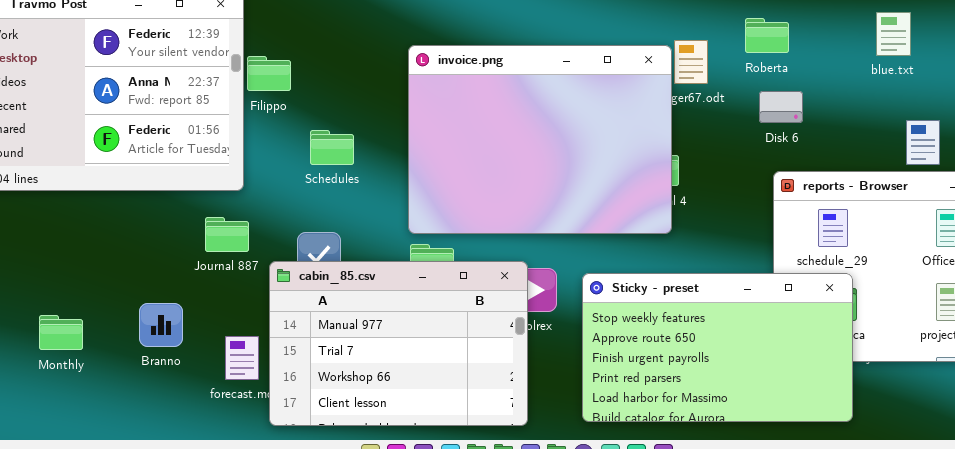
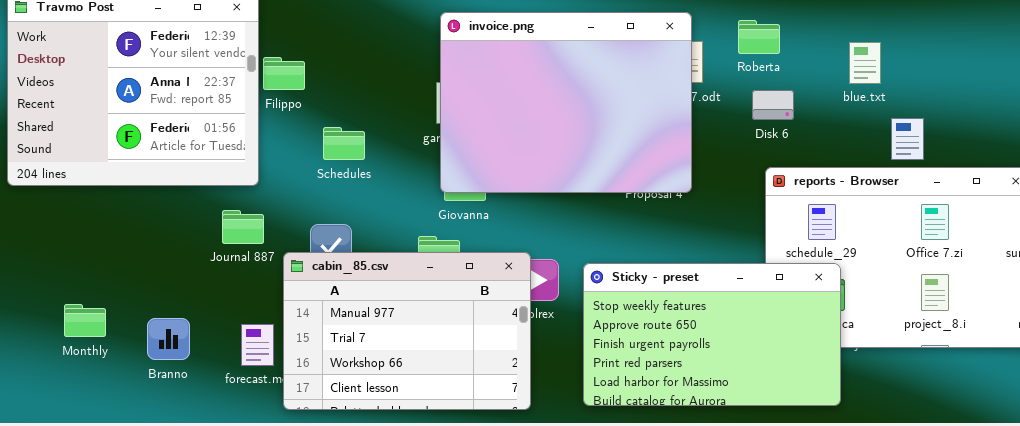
blue.txt: [876,12,911,56] -> [849,42,881,84], moved
invoice.png: [408,45,672,234] -> [440,12,692,193], moved
Branno: [139,303,183,347] -> [147,318,190,360], moved

